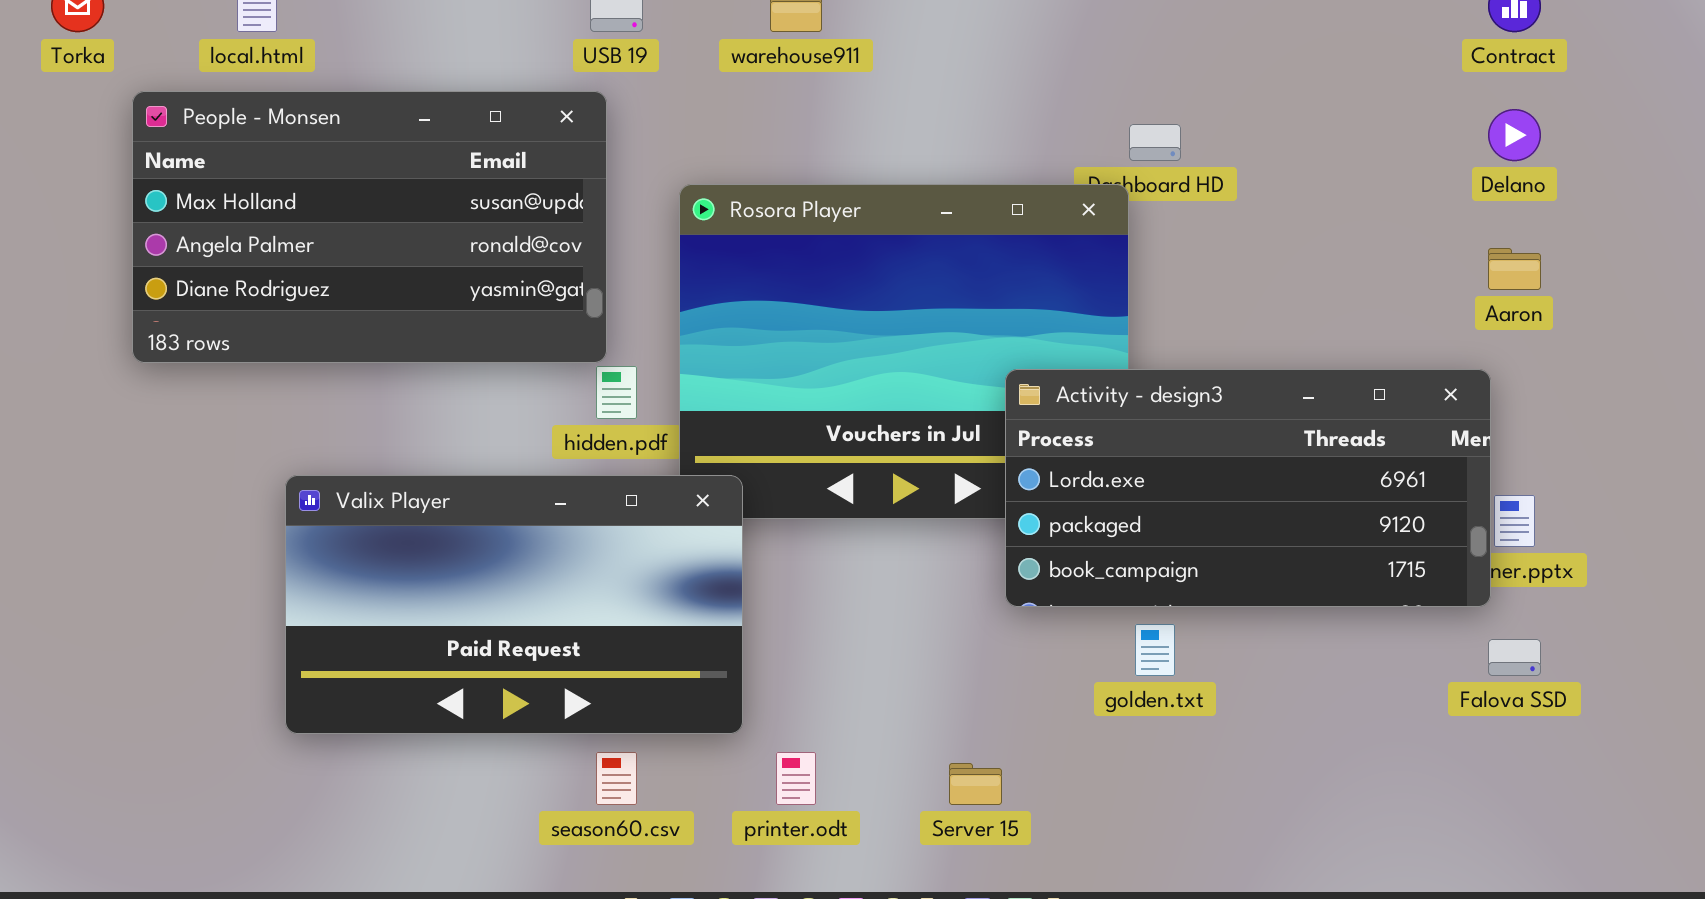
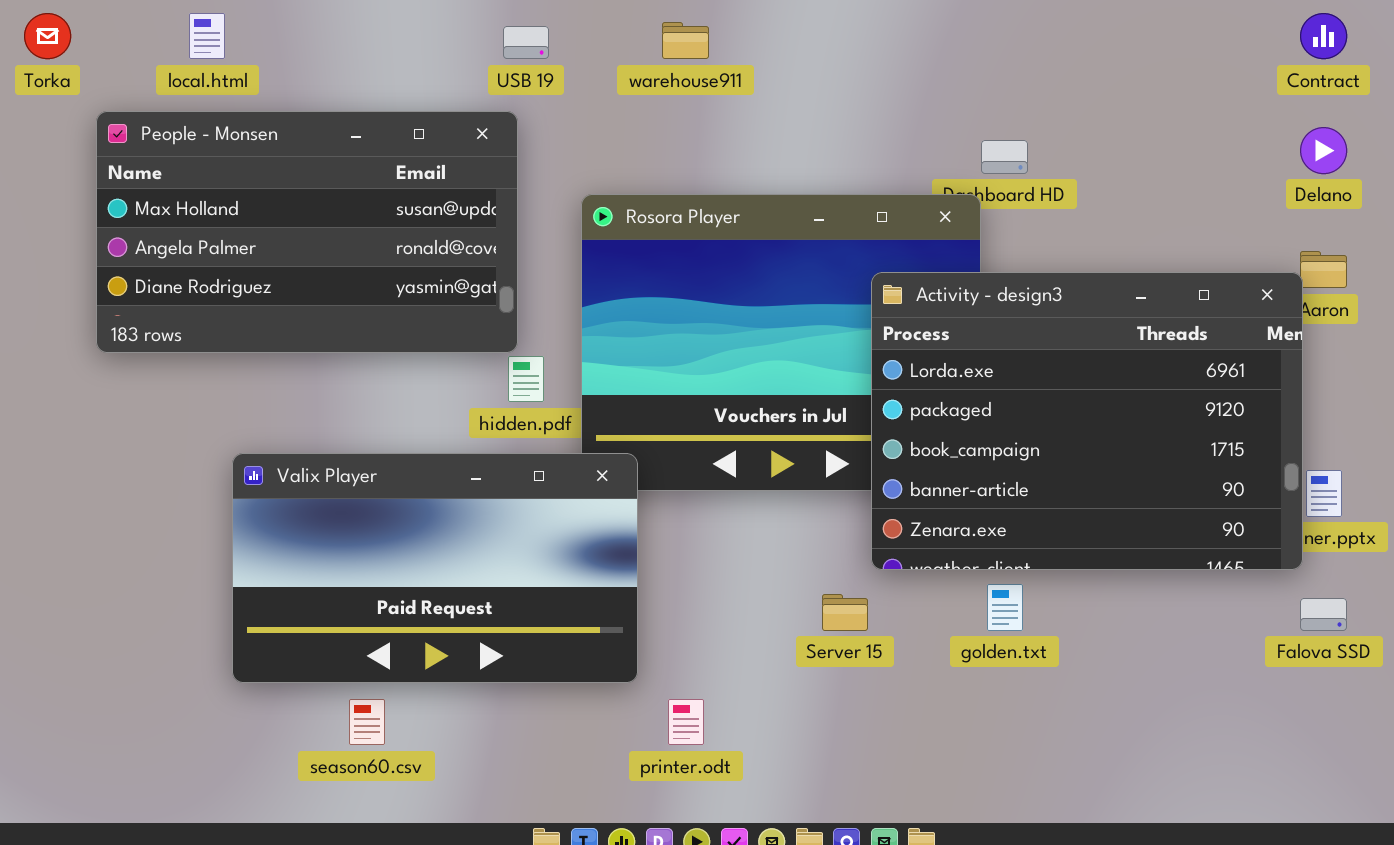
Activity - design3: [1005,369,1491,607] -> [871,272,1303,570], resized
season60.csv: [596,752,637,805] -> [349,699,385,745], moved
Server 15: [949,763,1002,805] -> [822,594,868,631], moved

